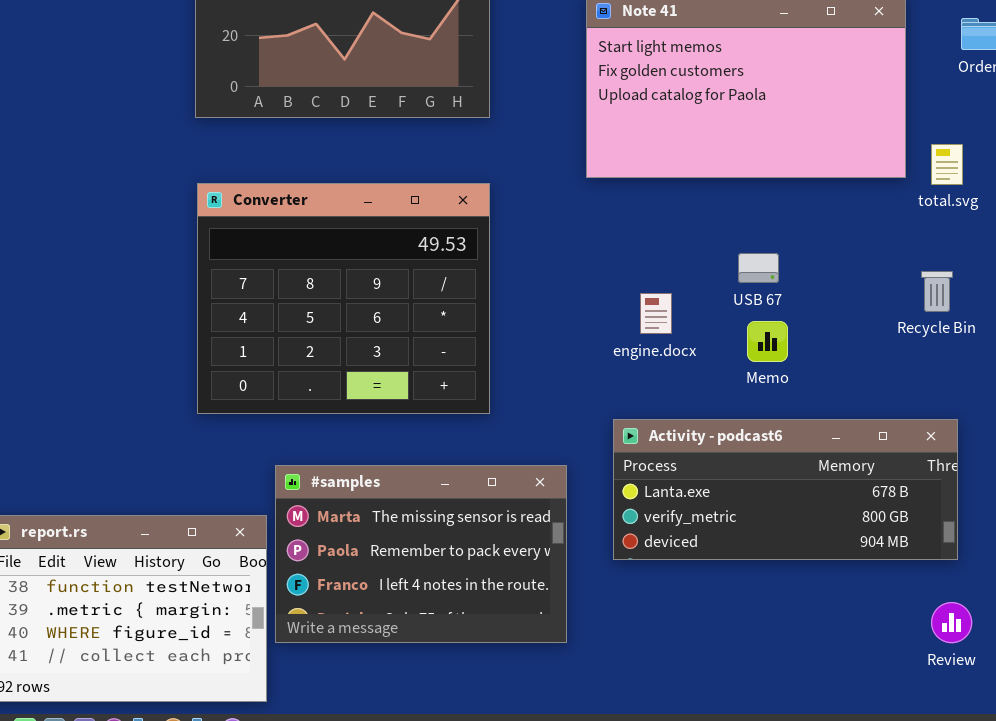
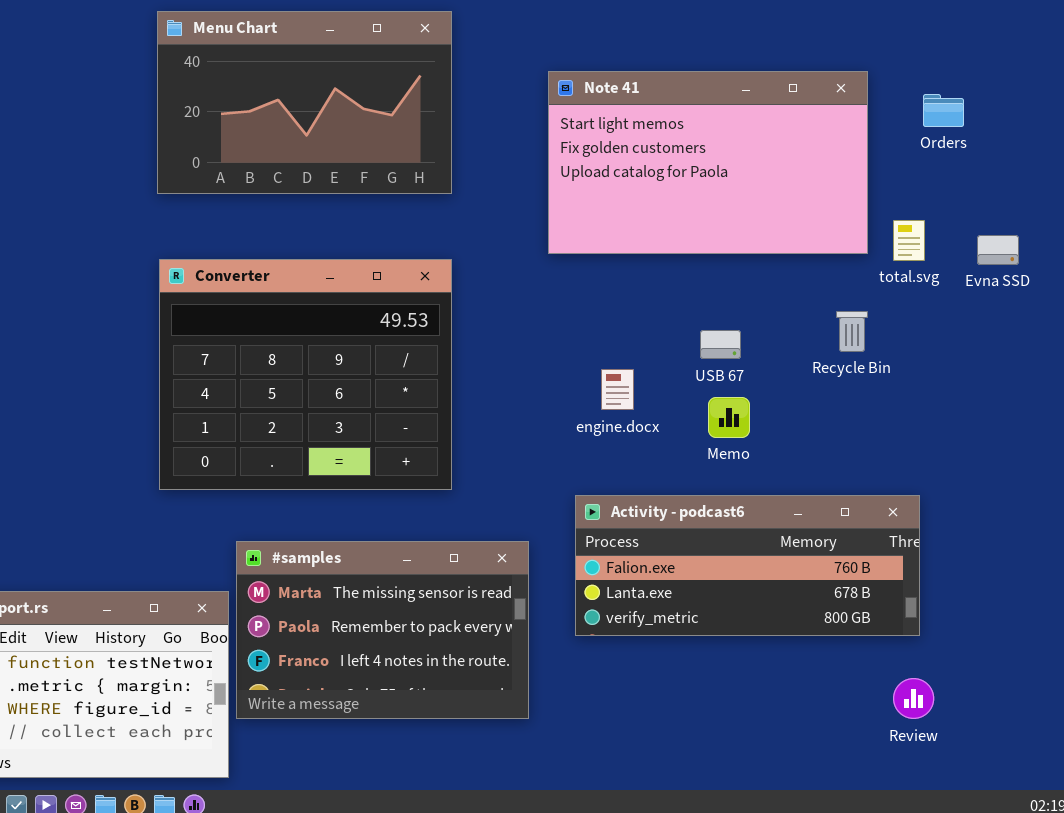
Recycle Bin: [921,271,953,312] -> [836,311,868,352], moved
Activity - podcast6: [613,419,958,560] -> [575,495,920,636], scrolled up 1 row

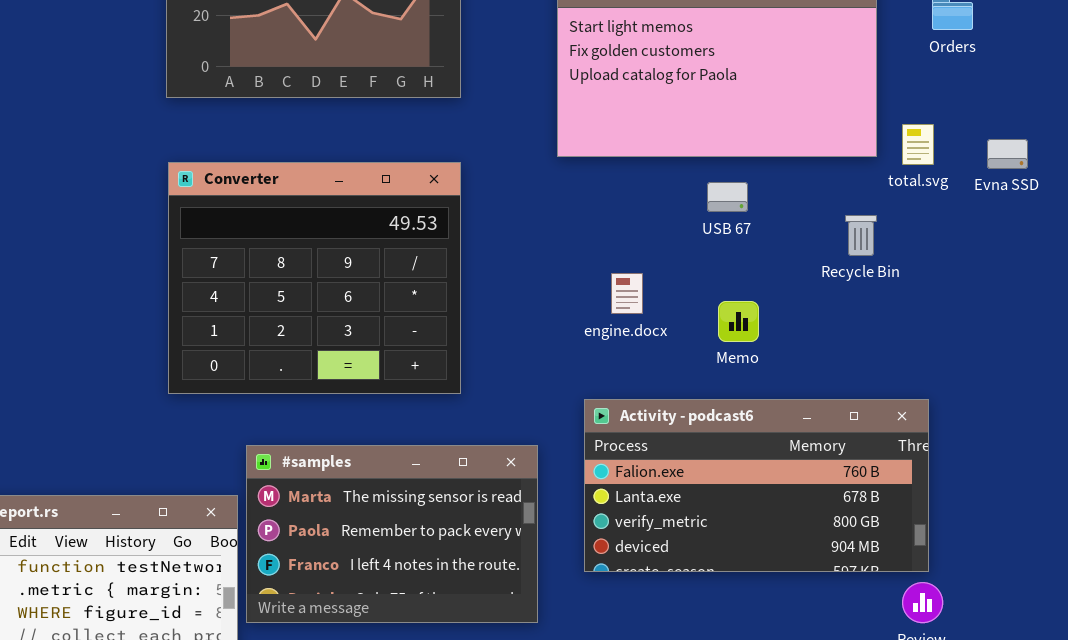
USB 67: [700,330,741,359] -> [707,182,748,212], moved
Activity - podcast6: [575,495,920,636] -> [584,399,929,572], resized

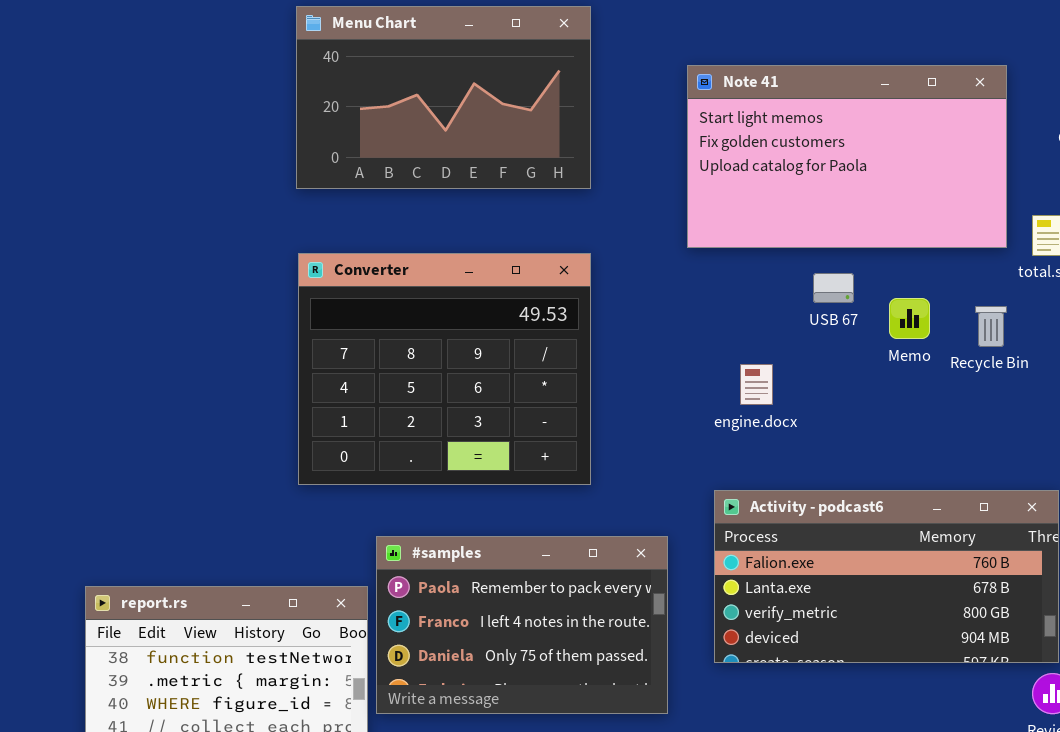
USB 67: [707,182,748,212] -> [813,273,854,303], moved
Memo: [718,301,759,342] -> [889,298,930,339], moved
#samples: [246,445,538,623] -> [376,536,668,714], scrolled down 1 row

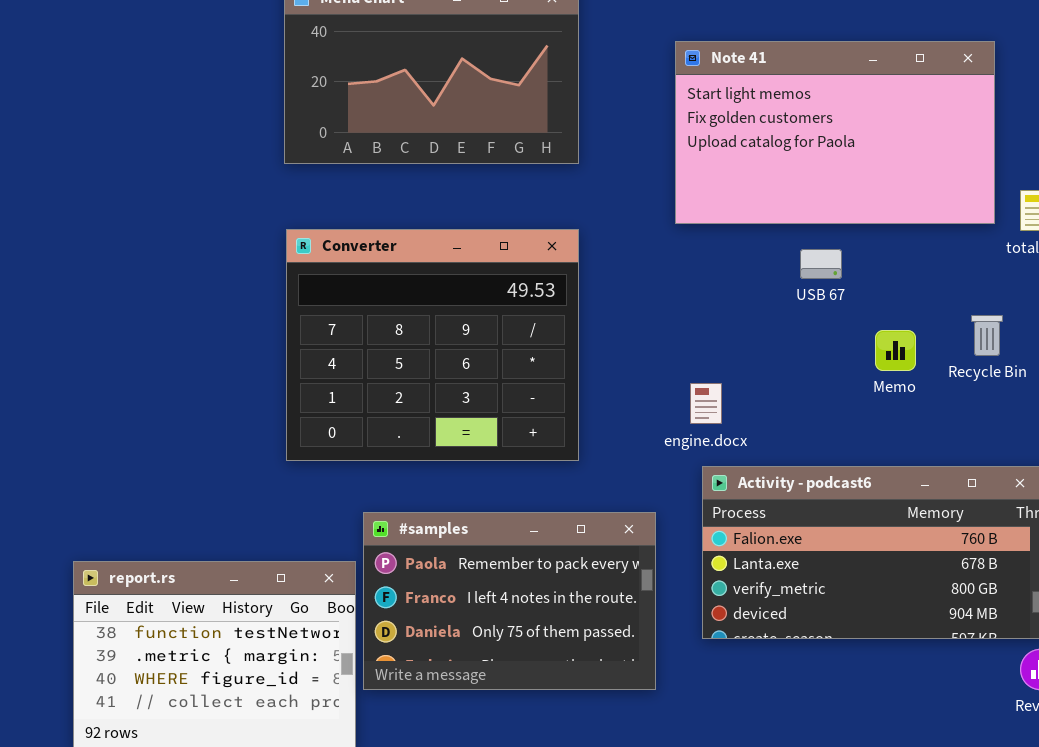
Memo: [889,298,930,339] -> [875,330,916,371], moved
Recycle Bin: [975,306,1007,347] -> [971,315,1003,356], moved
engine.docx: [740,364,773,405] -> [690,383,722,424], moved

